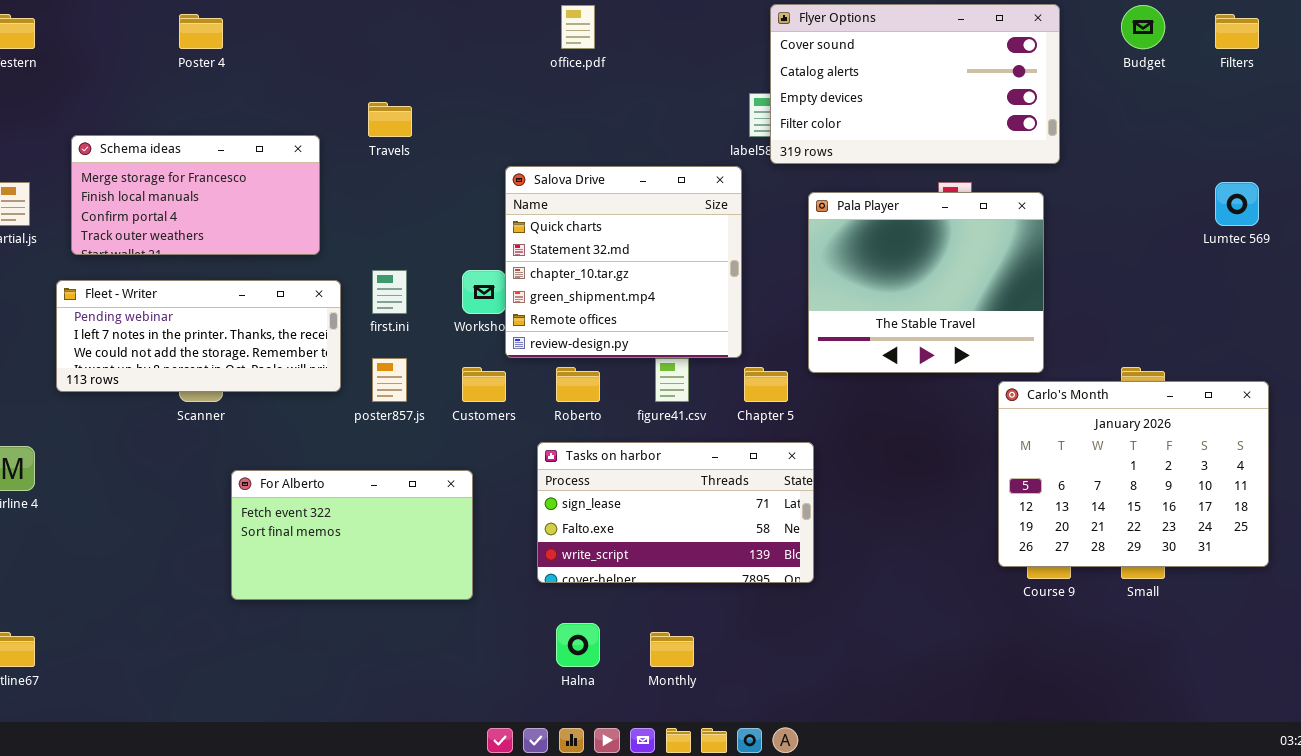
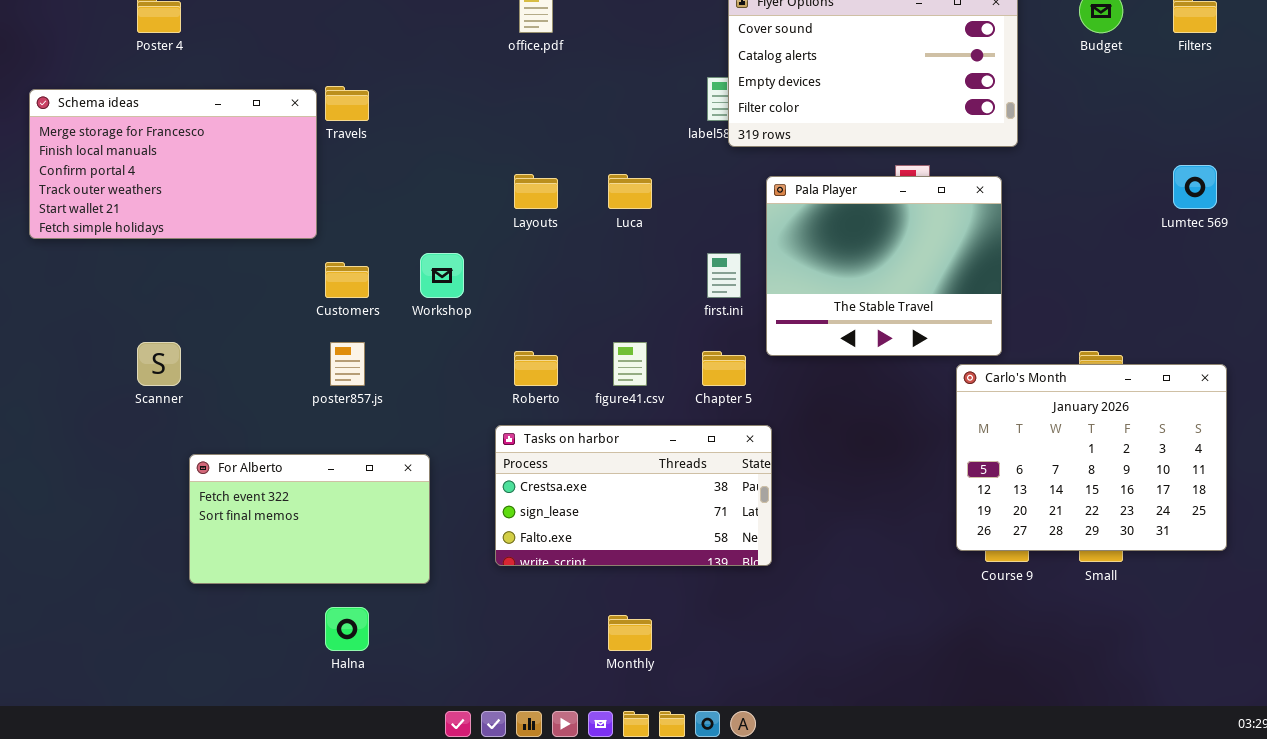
Schema ideas: [71,135,320,255] -> [29,89,317,239], resized
Salova Drive: [505,166,742,358] -> none, closed
first.ini: [372,270,407,314] -> [707,253,741,298], moved
Fleet - Writer: [56,280,341,392] -> none, closed
Customers: [462,367,506,402] -> [325,262,369,298], moved
Tasks on harbor: [537,442,814,583] -> [495,425,772,566], scrolled up 1 row
Halna: [556,623,600,667] -> [325,607,369,651], moved

